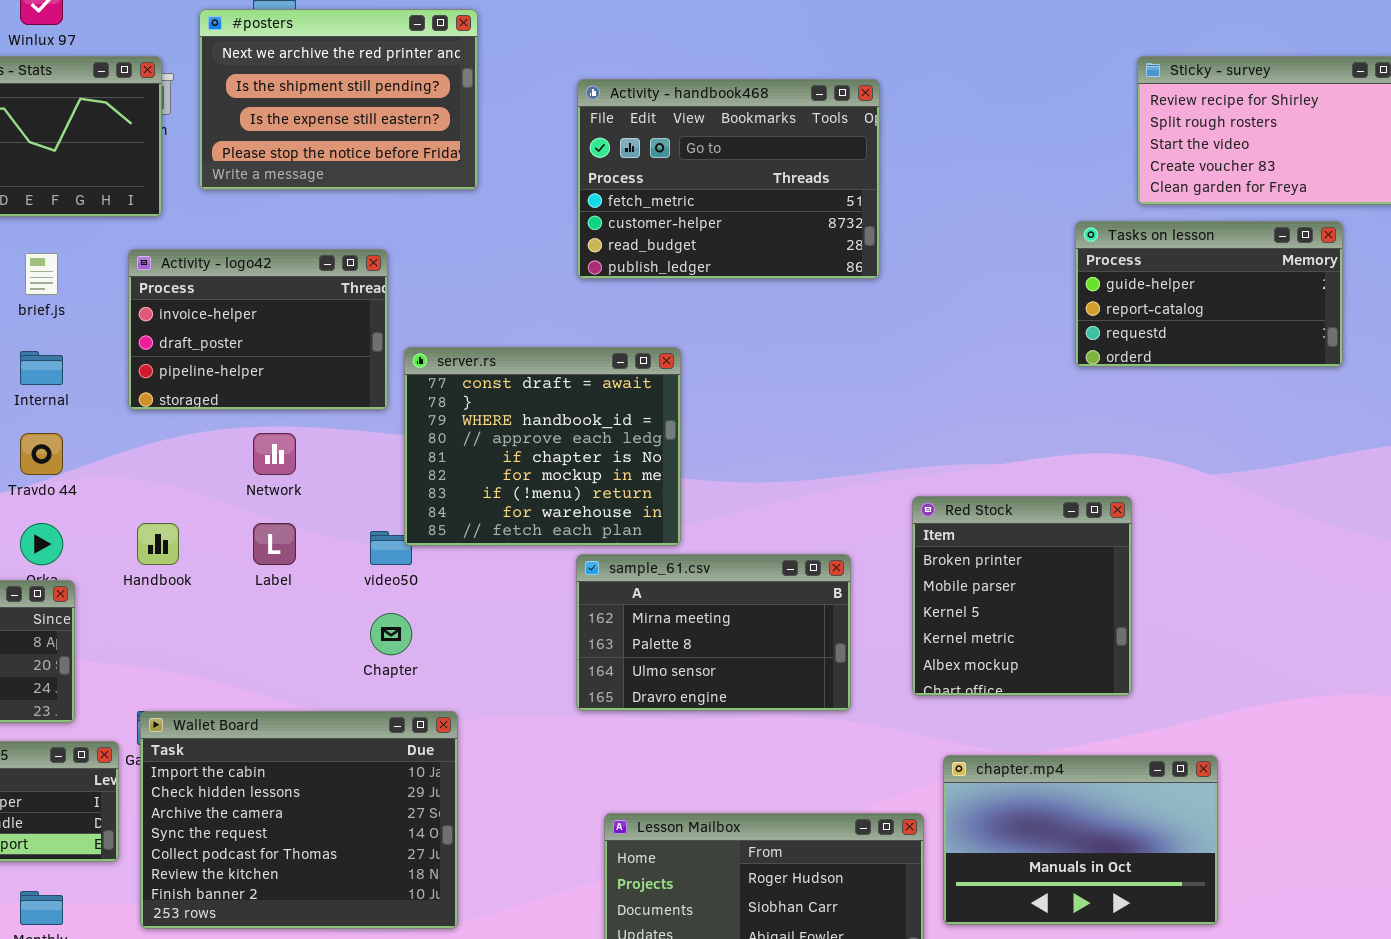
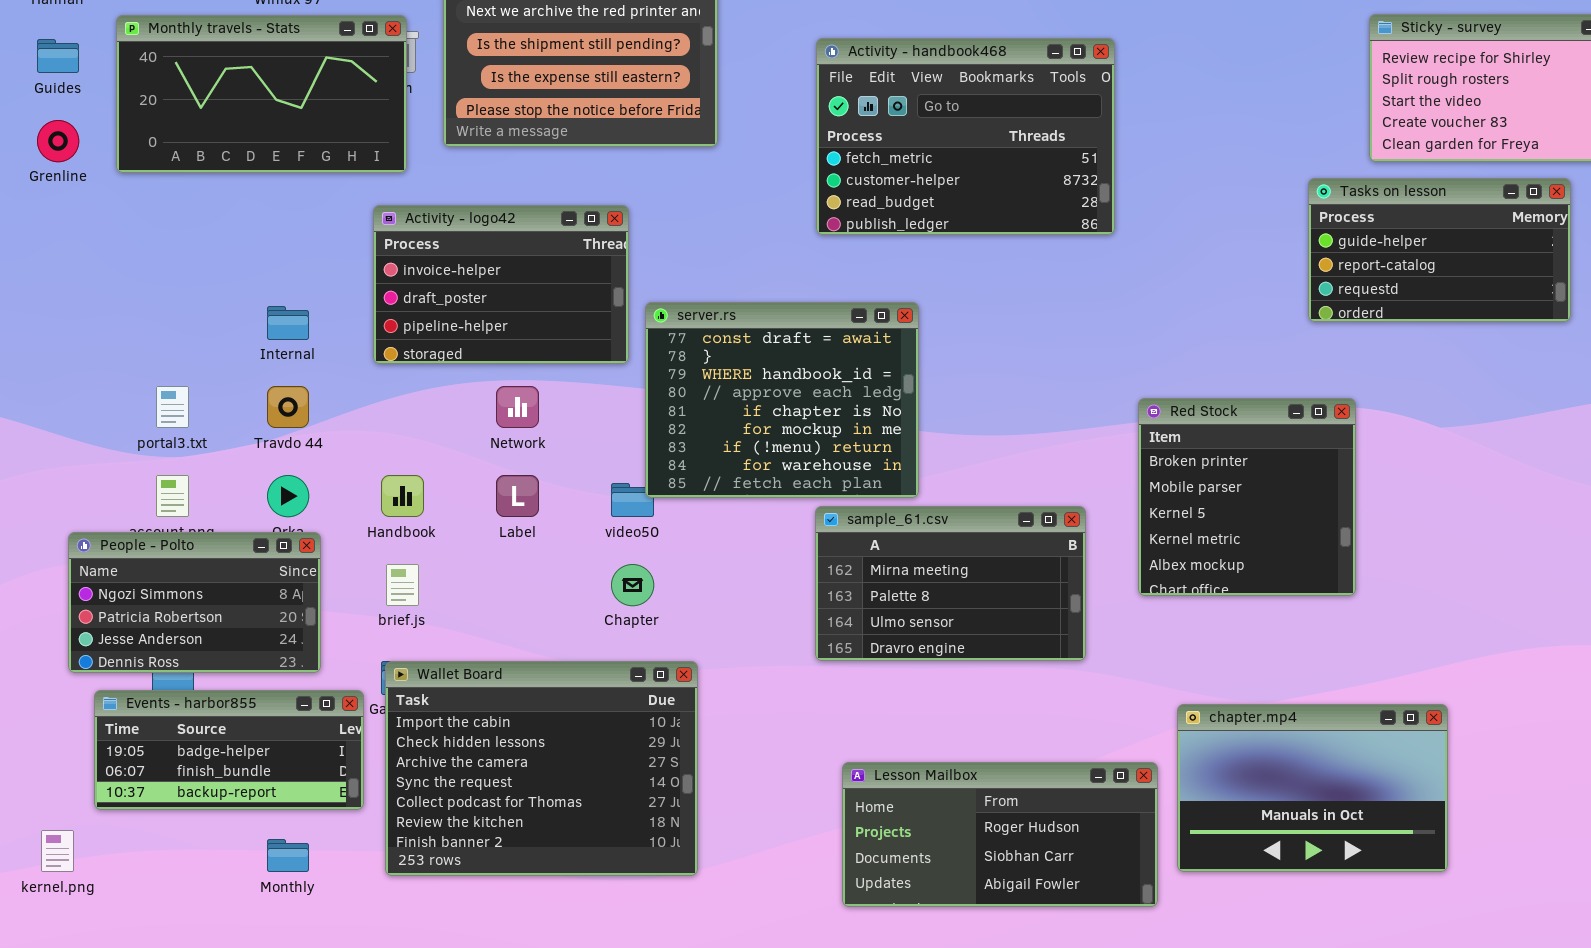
brief.js: [25,253,58,295] -> [386,564,419,606], moved
Red Stock: [912,496,1132,696] -> [1138,398,1356,596], moved

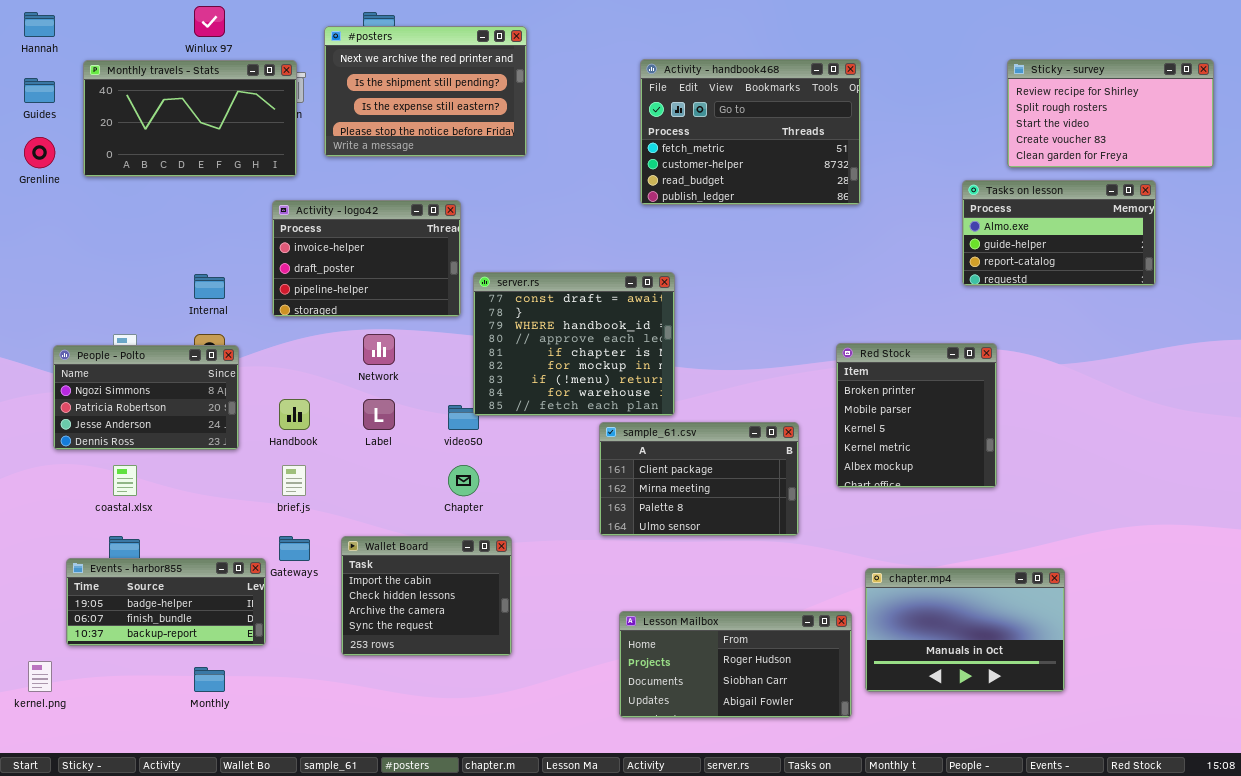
Activity - handbook468: [816,38,1115,235] -> [640,59,861,205], moved
Tasks on lesson: [1308,178,1571,322] -> [962,180,1156,286], scrolled up 1 row
sample_61.csv: [815,506,1086,661] -> [599,422,799,536], scrolled up 1 row
People - Polto: [68,532,321,673] -> [53,345,239,450], moved
Wallet Board: [385,661,698,876] -> [341,536,512,656], resized

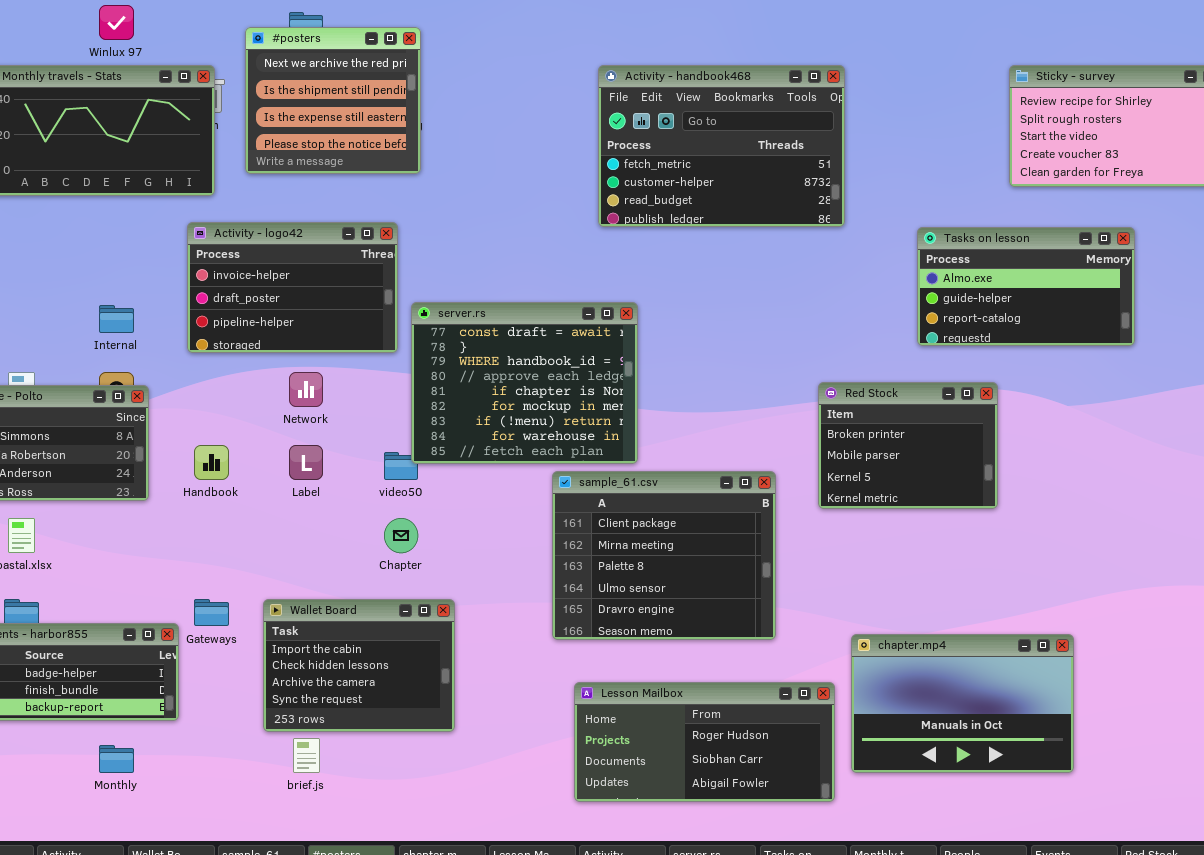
#posters: [324,26,527,157] -> [245,27,421,174], resized
Tasks on lesson: [962,180,1156,286] -> [917,227,1135,346], moved
Red Stock: [836,343,997,488] -> [818,382,998,509], resized
sample_61.csv: [599,422,799,536] -> [552,471,776,640], resized
brief.js: [282,465,306,496] -> [293,738,320,773], moved

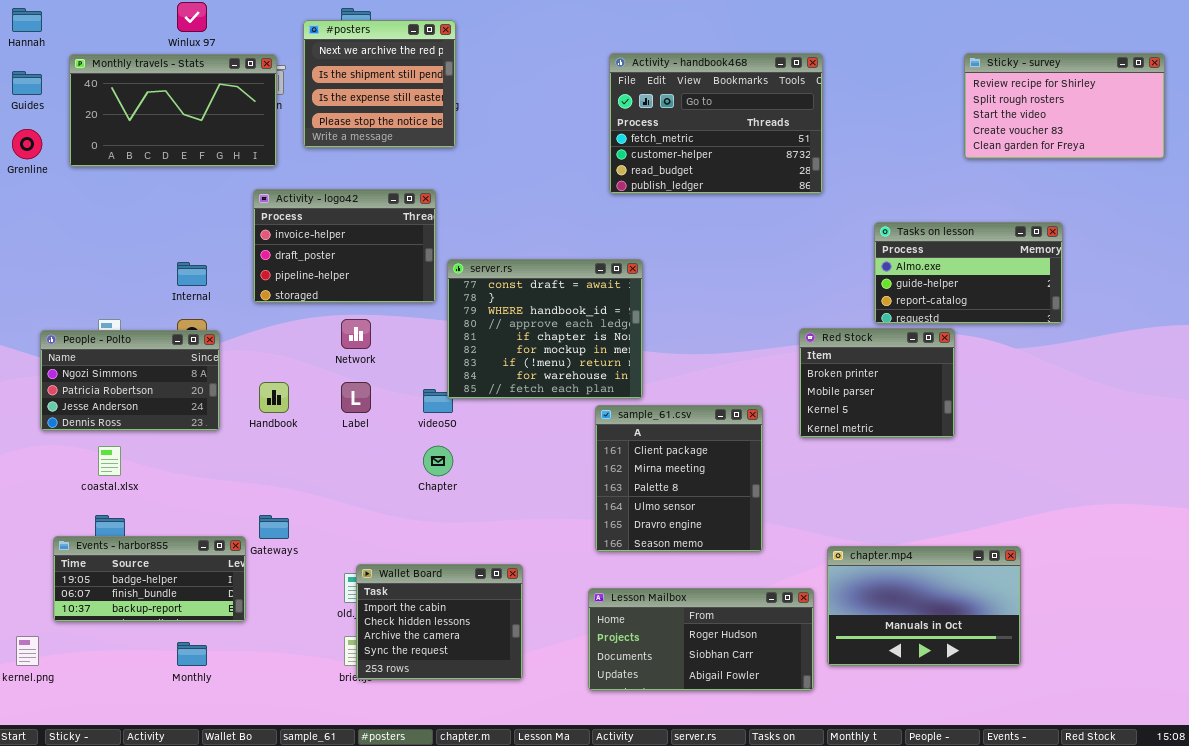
Tasks on lesson: [917,227,1135,346] -> [874,222,1063,324], moved
sample_61.csv: [552,471,776,640] -> [595,405,763,552], resized
Wallet Board: [263,599,455,732] -> [356,564,523,680], moved

